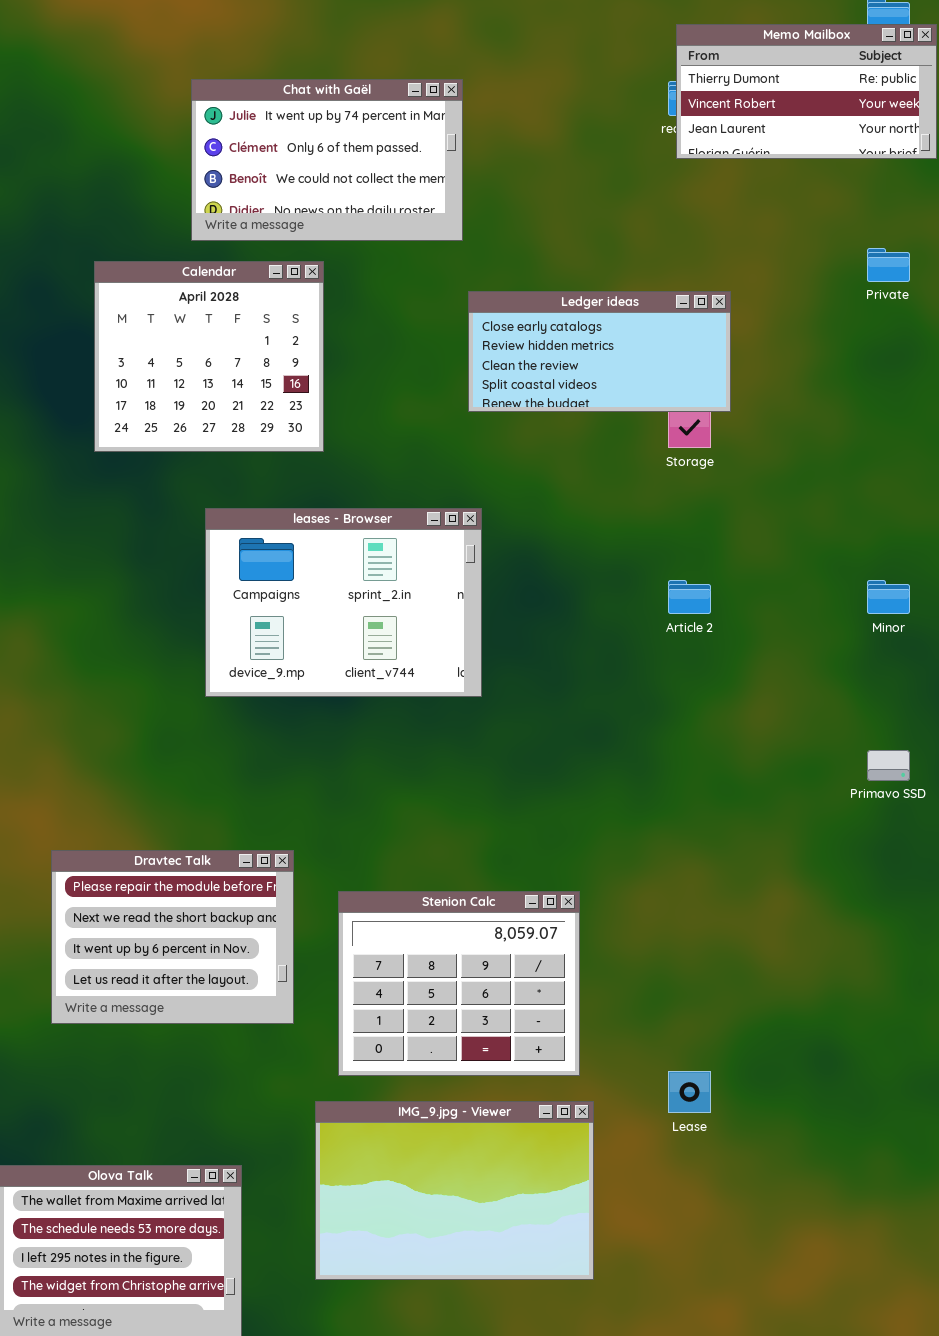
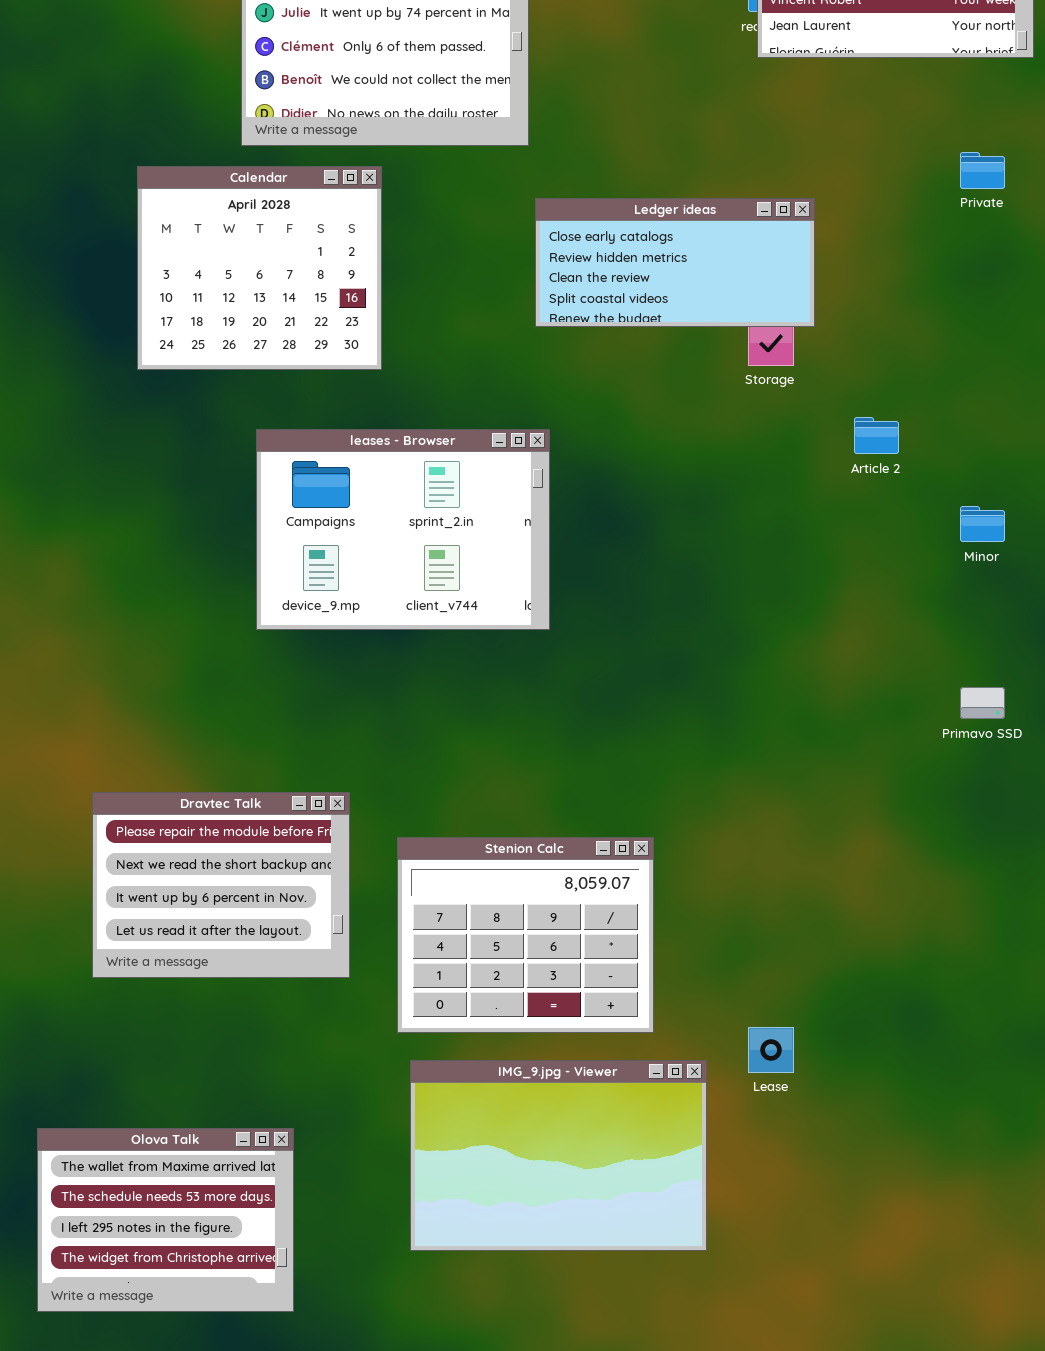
Article 2: [668,580,711,614] -> [854,417,899,454], moved
IMG_9.jpg - Viewer: [315,1101,594,1280] -> [410,1060,707,1251], moved

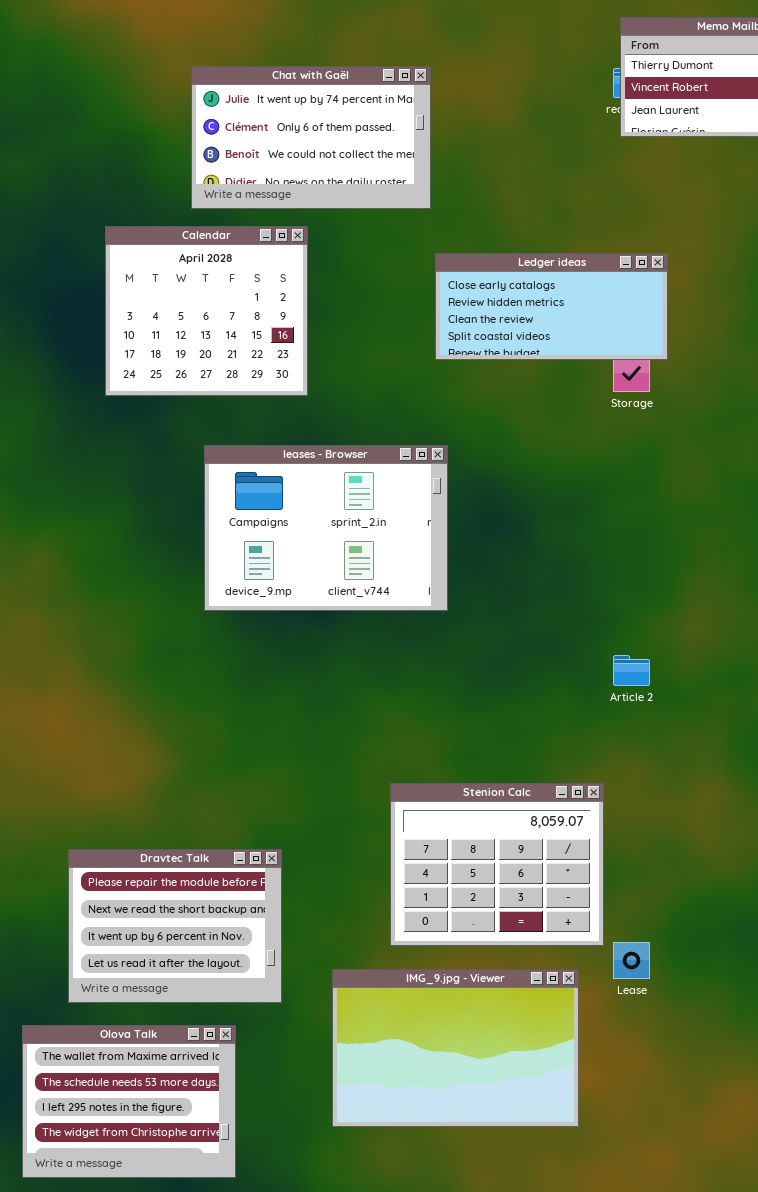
Article 2: [854,417,899,454] -> [613,655,650,686], moved
Dravtec Talk: [92,792,350,978] -> [68,849,282,1003], moved
Stenion Calc: [397,837,654,1033] -> [390,783,604,946], moved

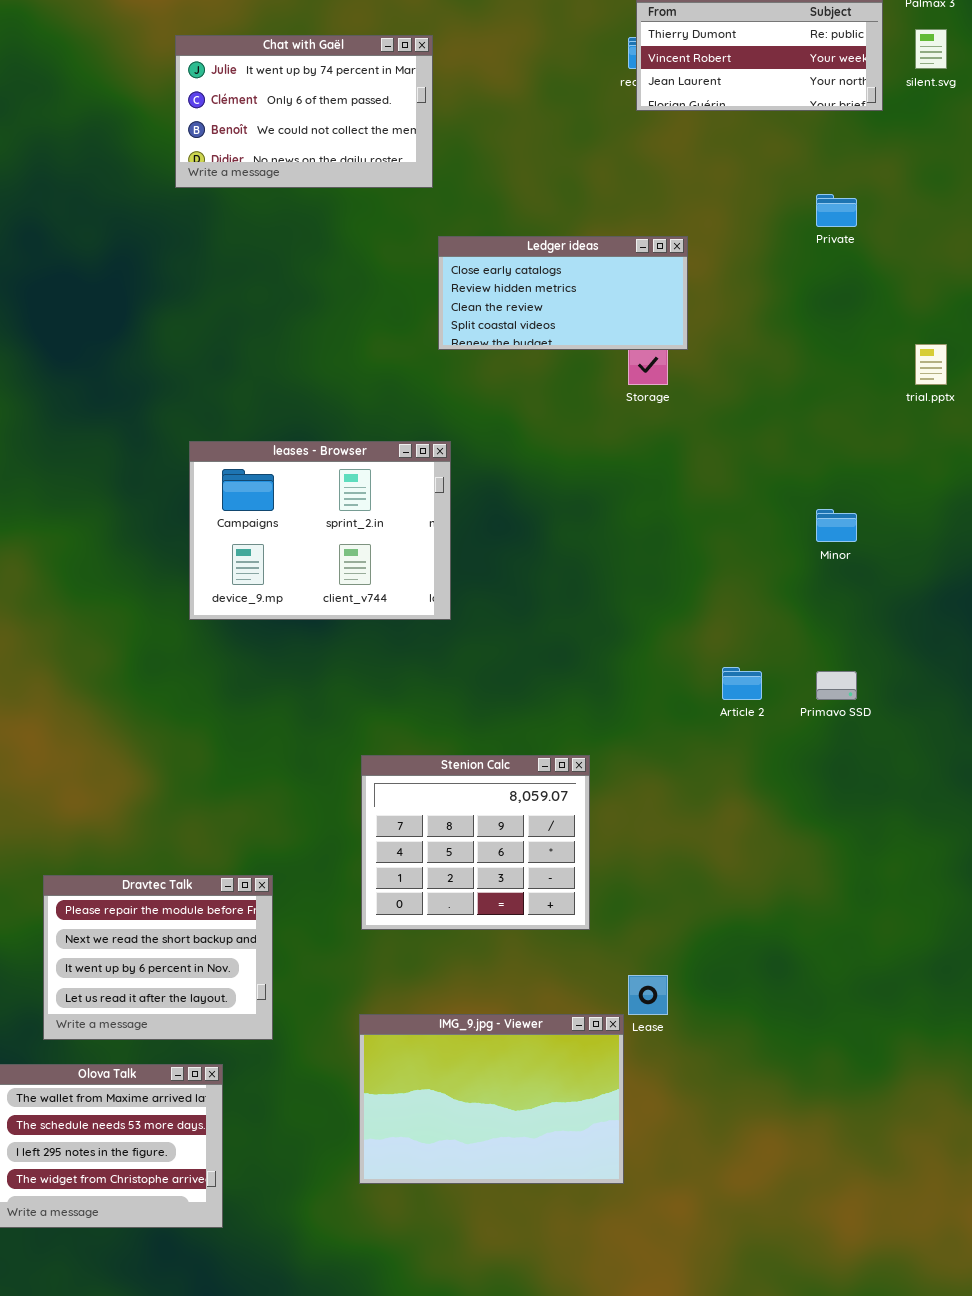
Calendar: [105,226,308,396] -> none, closed
Article 2: [613,655,650,686] -> [722,667,762,700], moved
Stenion Calc: [390,783,604,946] -> [361,755,590,930], moved
IMG_9.jpg - Viewer: [332,969,579,1127] -> [359,1014,624,1184], moved

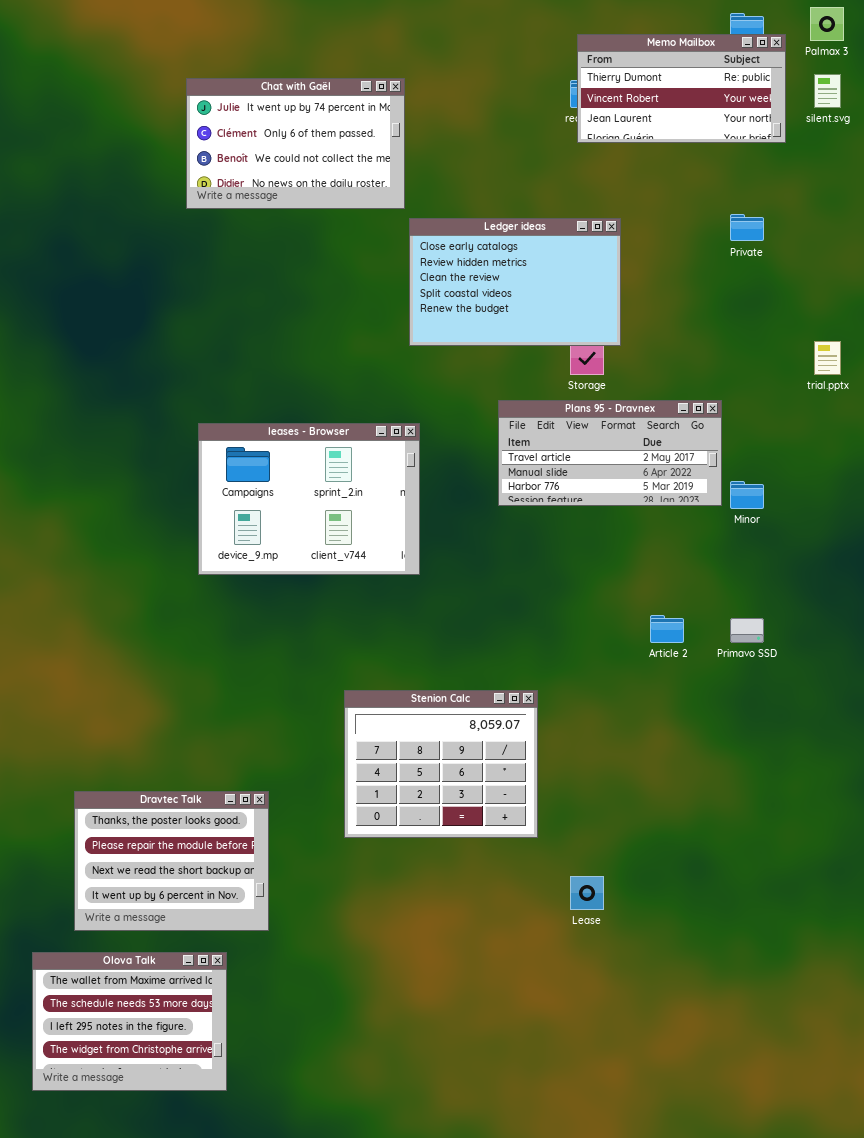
Ledger ideas: [438,236,688,350] -> [409,218,621,346], resized
Plans 95 - Dravnex: none -> [498,400,722,506], opened
Dravtec Talk: [43,875,273,1040] -> [74,791,269,931], scrolled up 1 row
IMG_9.jpg - Viewer: [359,1014,624,1184] -> none, closed

